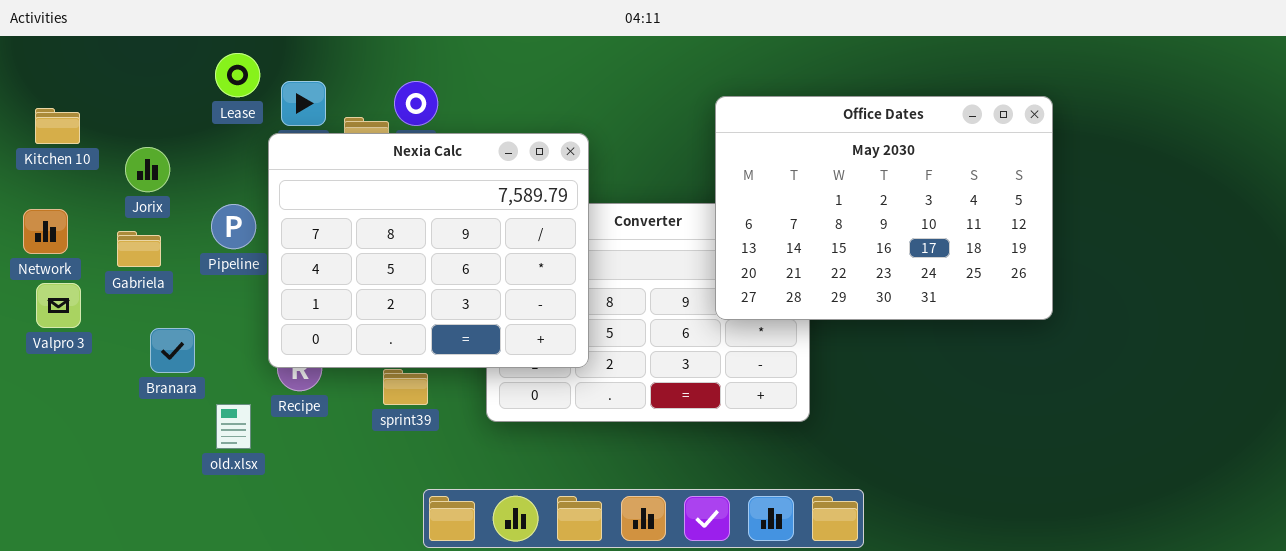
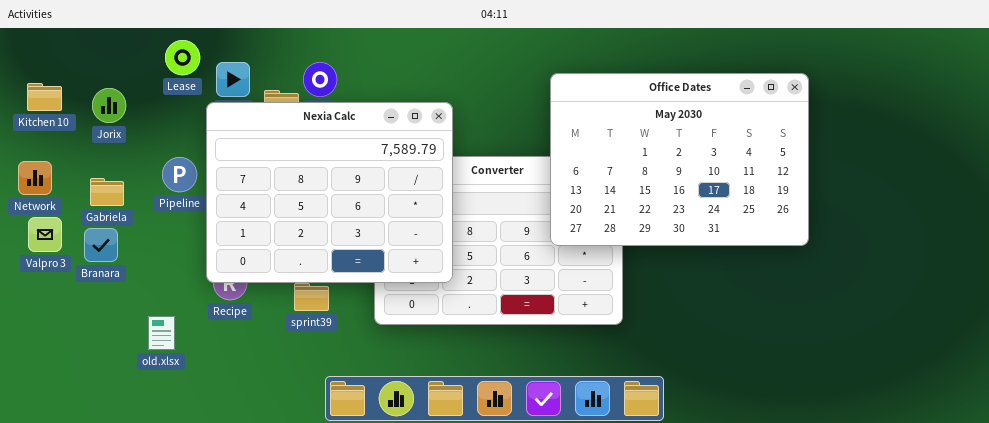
Jorix: [125,147,170,192] -> [92,88,126,123], moved
Branara: [150,328,195,373] -> [84,228,118,262], moved
old.xlsx: [216,404,251,449] -> [148,316,175,350], moved

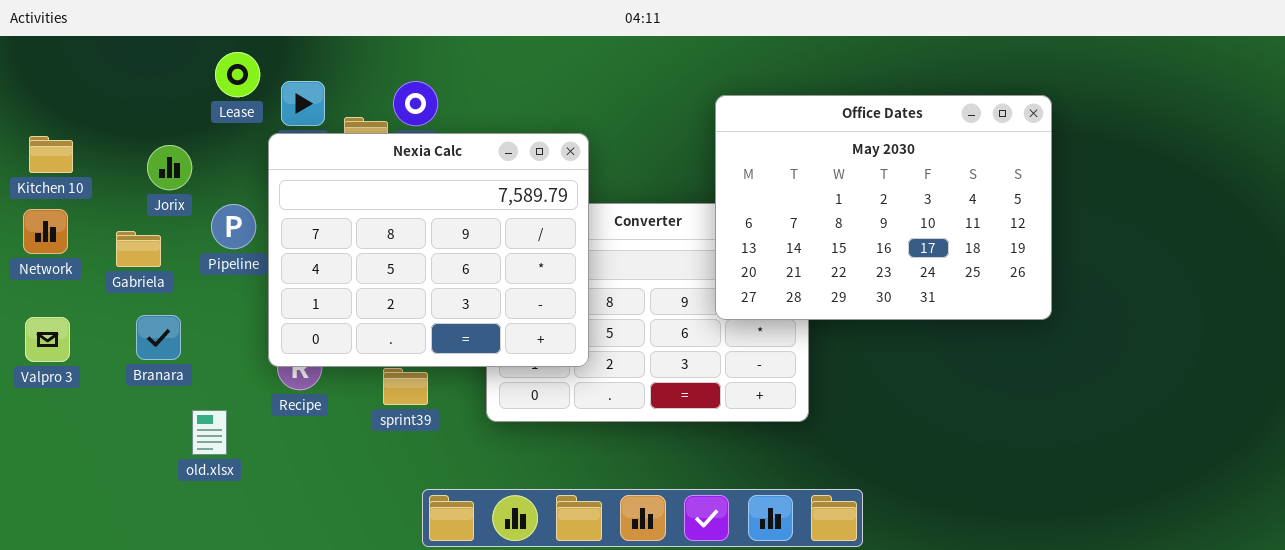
Kitchen 10: [27,83,62,111] -> [29,136,73,173], moved
Jorix: [92,88,126,123] -> [147,145,192,190], moved
Valpro 3: [28,217,62,252] -> [25,317,70,362], moved
Branara: [84,228,118,262] -> [136,315,181,360], moved

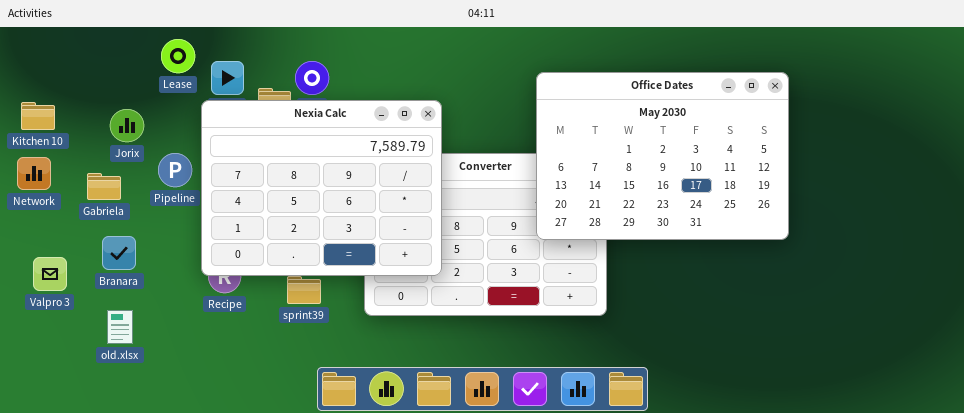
Valpro 3: [25,317,70,362] -> [33,257,67,291], moved
old.xlsx: [192,410,227,455] -> [107,310,133,344], moved

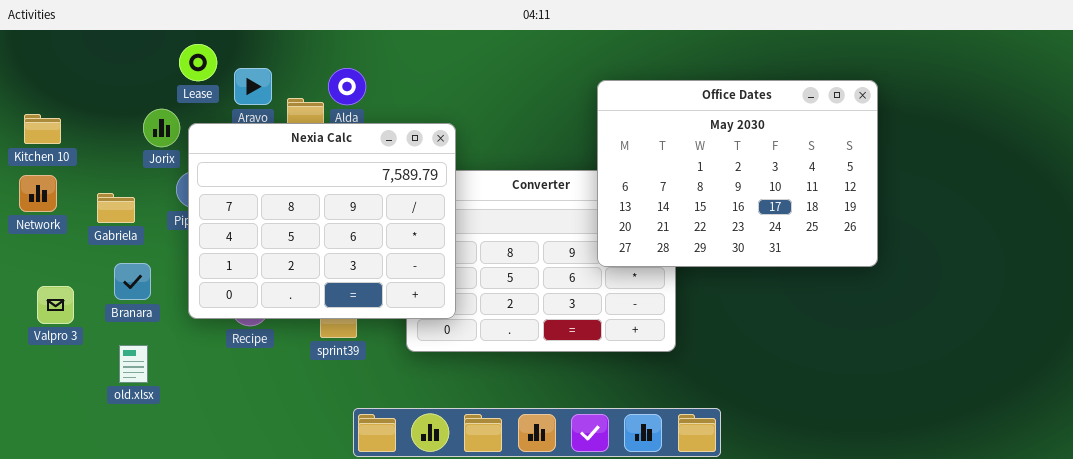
Nexia Calc: [201,100,442,276] -> [188,123,456,319], moved
Jorix: [110,109,144,142] -> [143,109,180,147], moved

